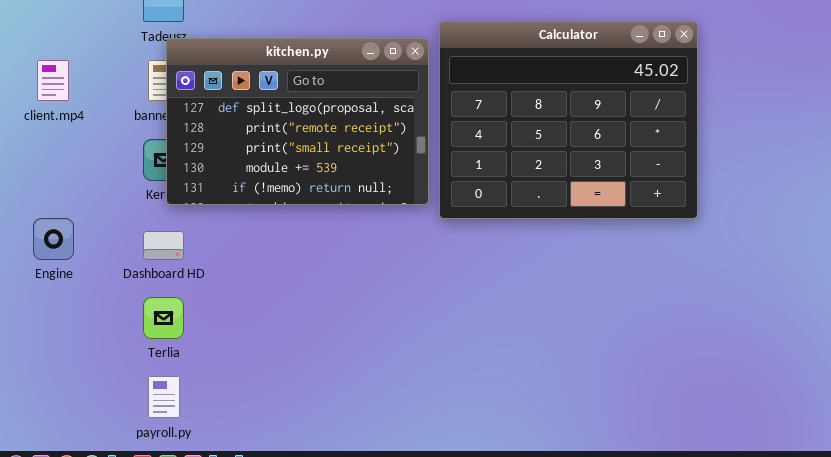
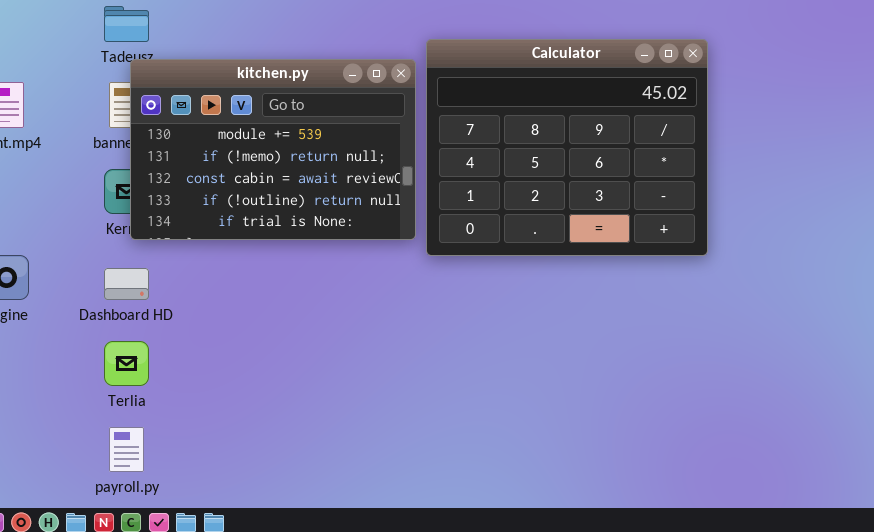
kitchen.py: [166,38,429,205] -> [130,59,416,240], scrolled down 3 rows

